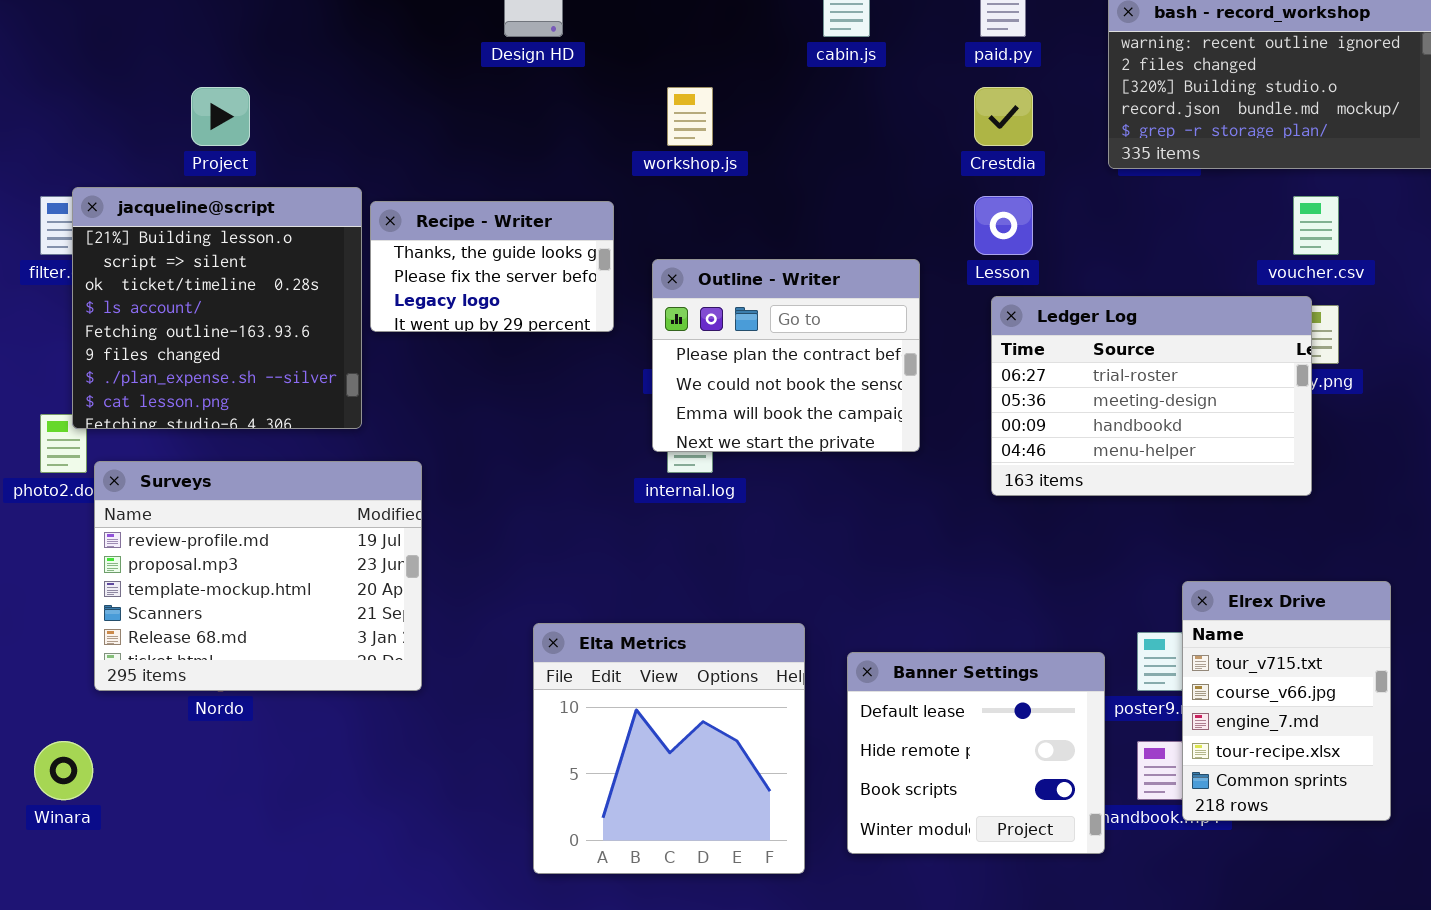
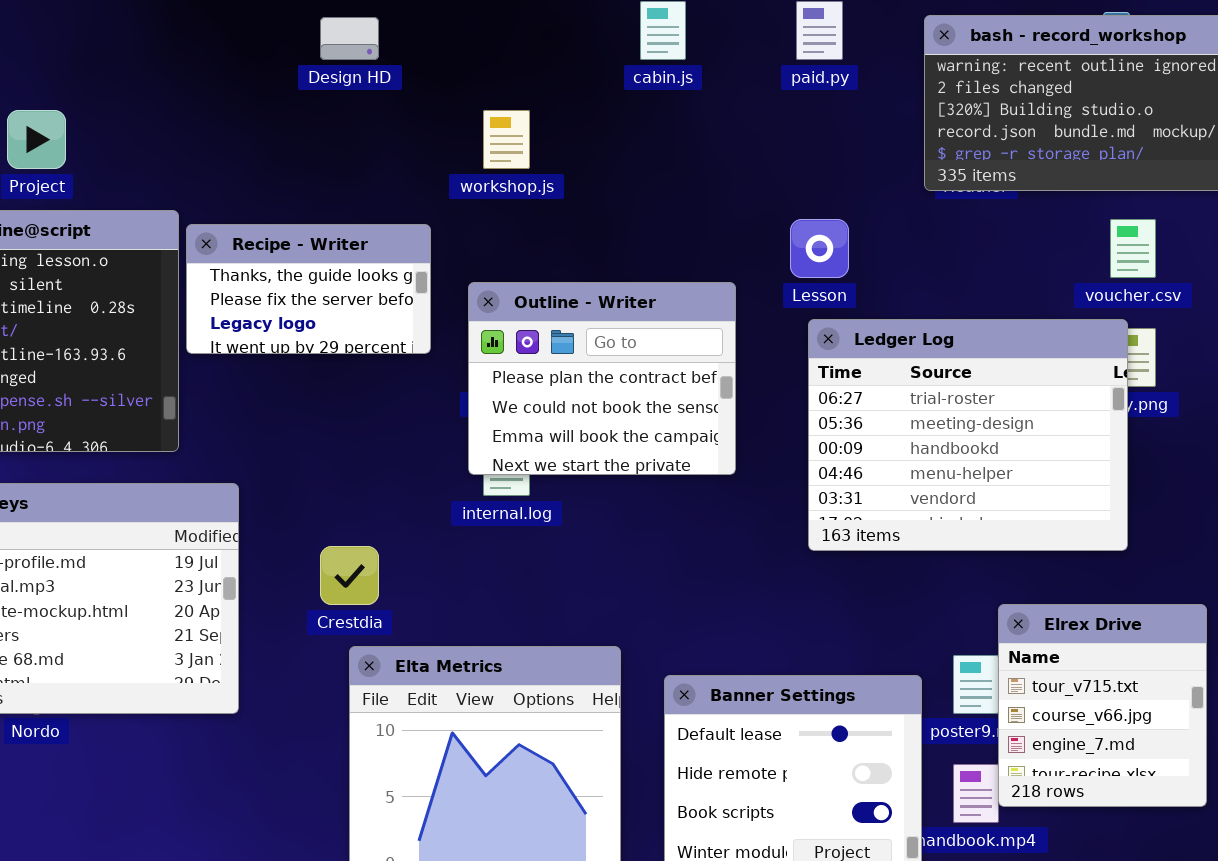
Crestdia: [974,87,1033,146] -> [320,546,379,605], moved
Ledger Log: [991,296,1312,496] -> [808,319,1128,551], resized
Elrex Drive: [1182,581,1391,821] -> [998,604,1207,807], resized

